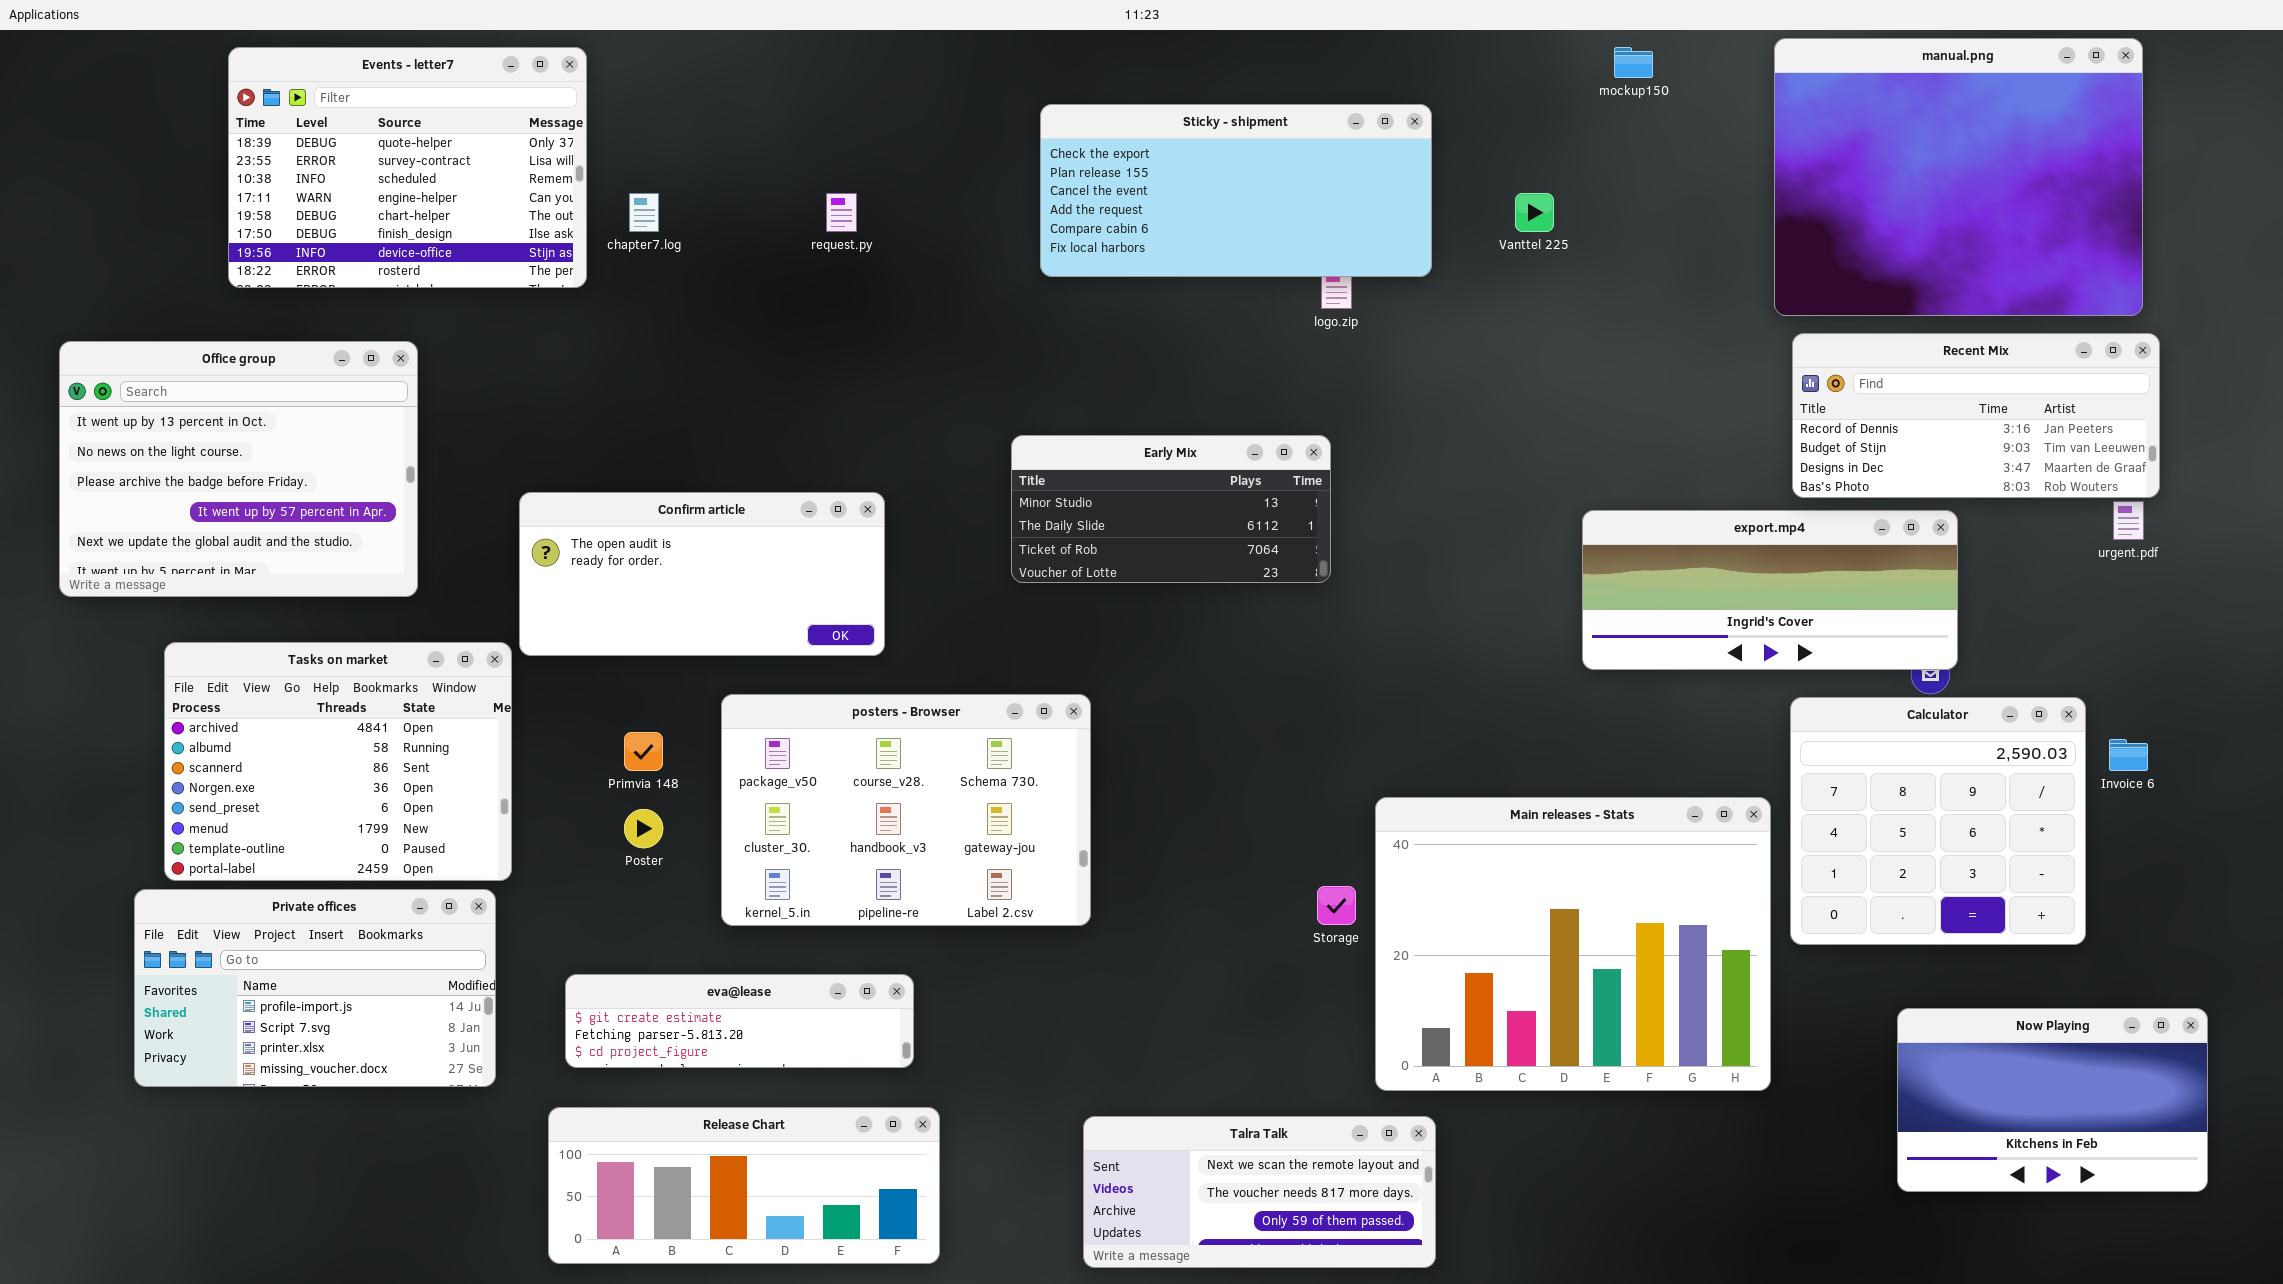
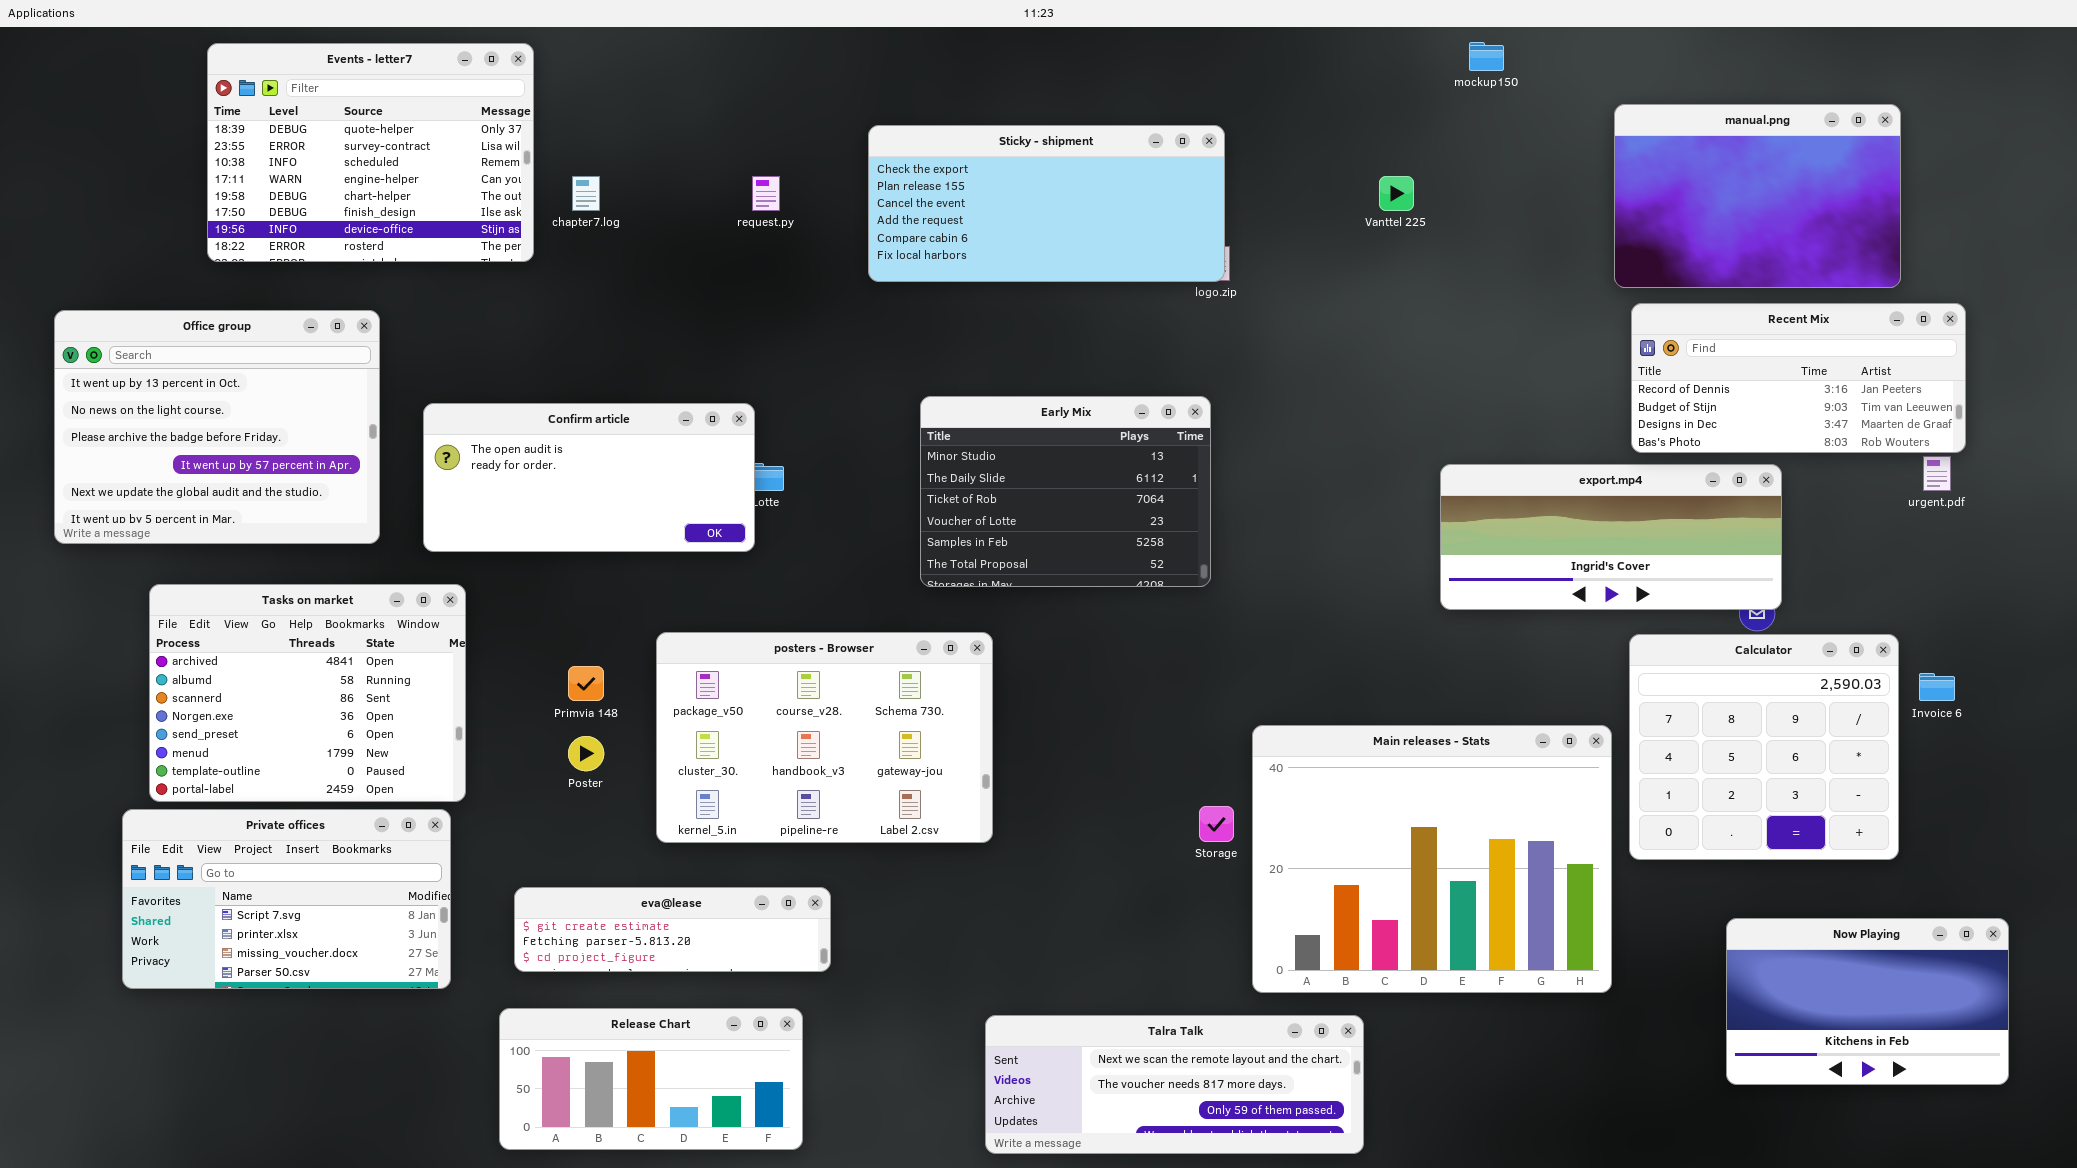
manual.png: [1774,38,2143,316] -> [1614,104,1901,288], resized
Sticky - shipment: [1040,104,1432,277] -> [868,125,1225,282], moved
Early Mix: [1011,435,1331,583] -> [920,396,1211,587], resized
Confirm article: [519,492,885,656] -> [423,403,755,552], moved
Private offices: [134,889,496,1087] -> [122,809,451,989], scrolled down 1 row
Release Chart: [548,1107,940,1264] -> [499,1008,803,1150], resized
Talra Talk: [1083,1116,1436,1268] -> [985,1015,1364,1154], resized

